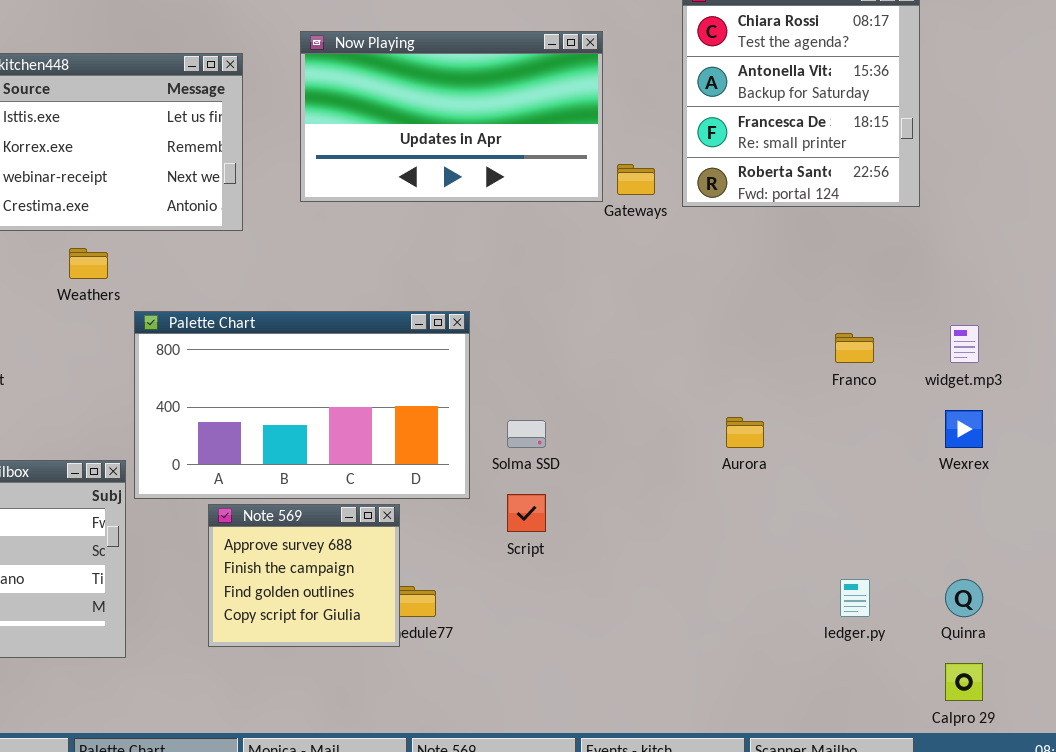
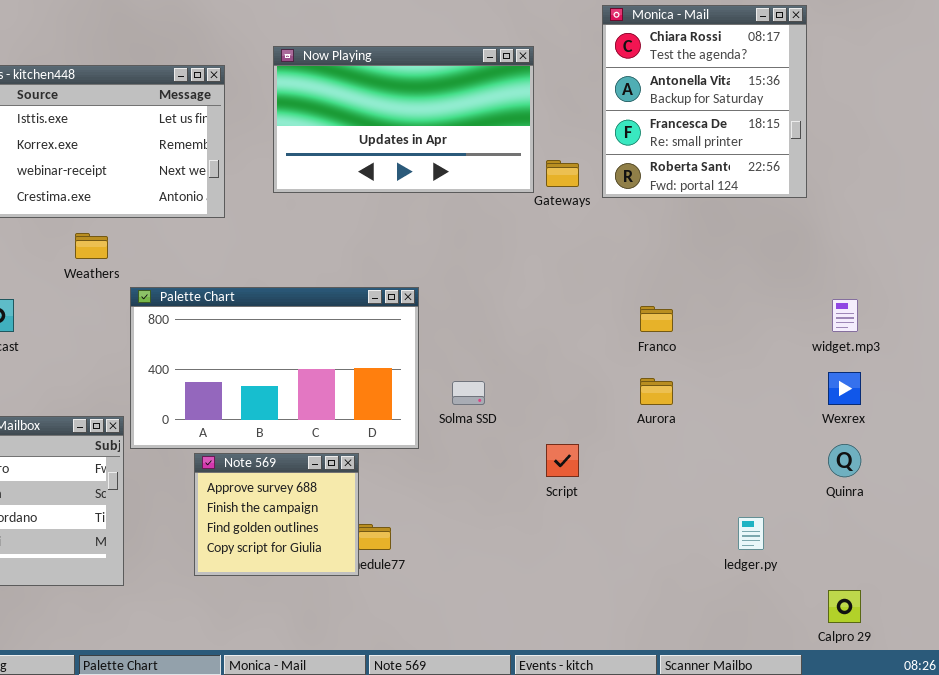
Franco: [835,333,874,363] -> [640,306,673,332], moved
Script: [507,494,546,532] -> [546,444,579,477], moved
Quinra: [945,579,983,617] -> [828,444,861,477], moved

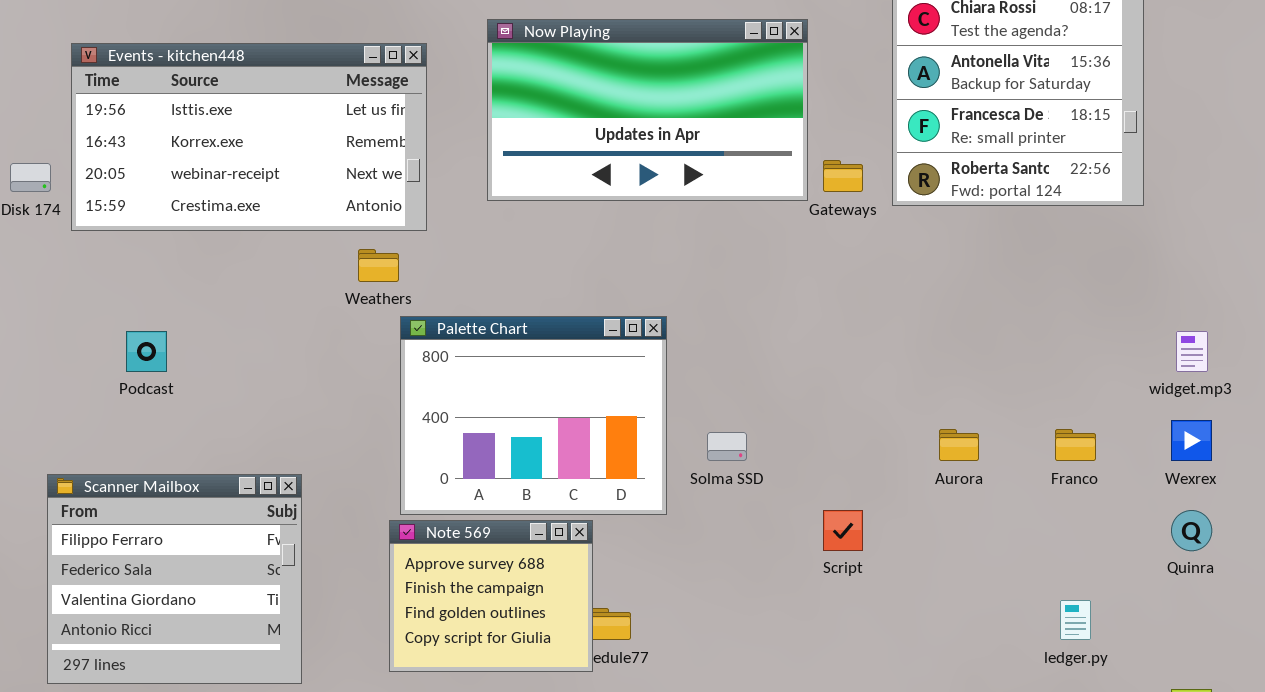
Weathers: [75,233,108,259] -> [358,249,399,282], moved
Palette Chart: [130,287,419,449] -> [400,316,667,515], resized
Franco: [640,306,673,332] -> [1055,429,1096,461], moved

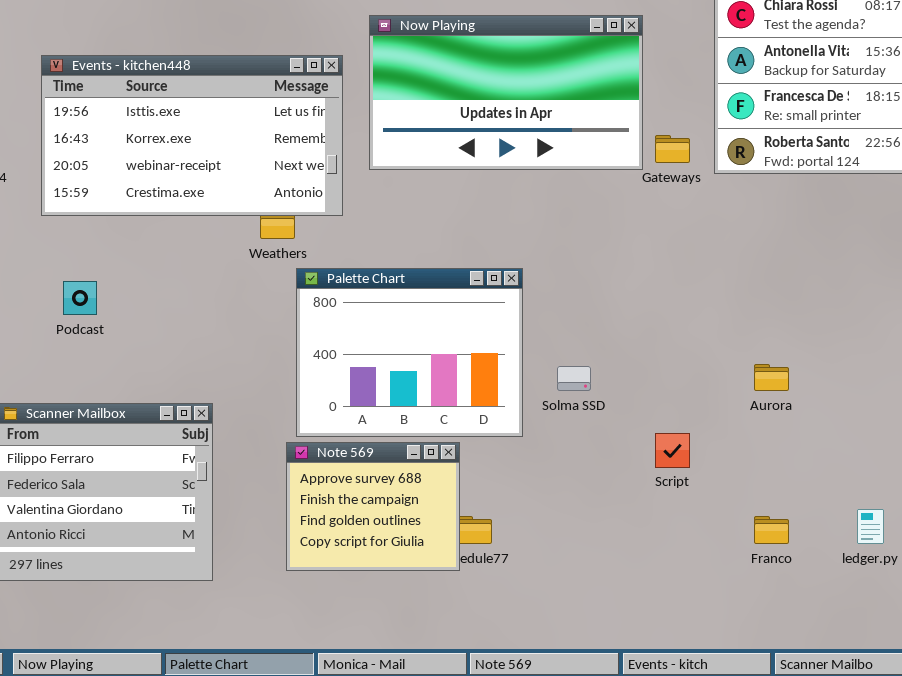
Events - kitchen448: [71,43,427,231] -> [41,55,343,216], moved
Franco: [1055,429,1096,461] -> [754,516,789,544], moved

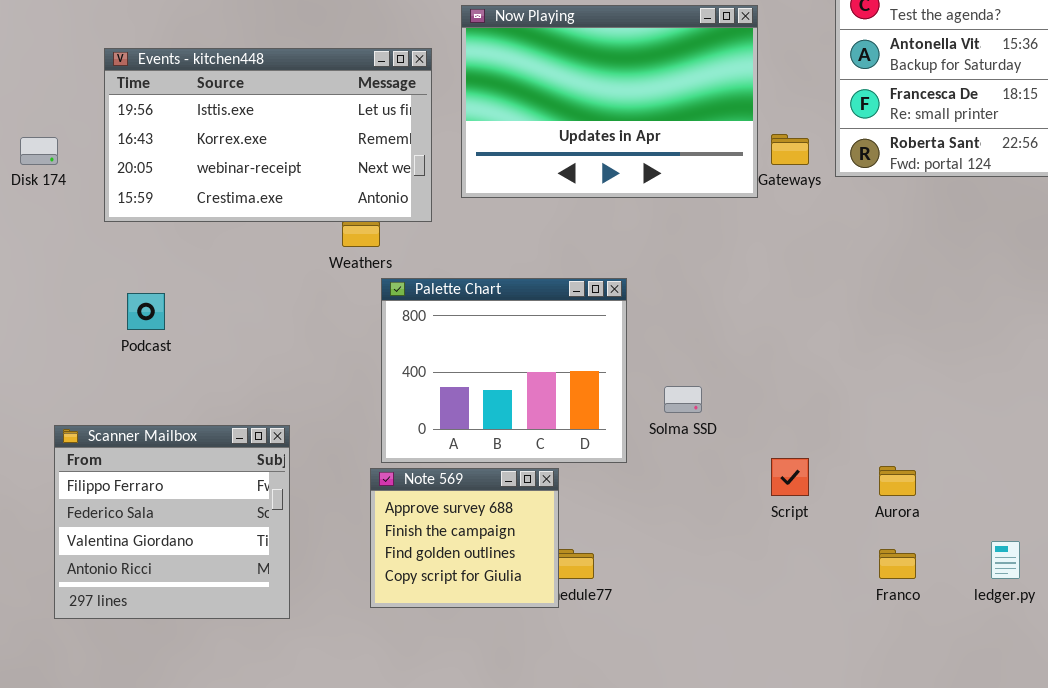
Now Playing: [369,15,643,170] -> [461,5,758,198], resized
Aurora: [754,364,789,391] -> [879,466,916,496], moved

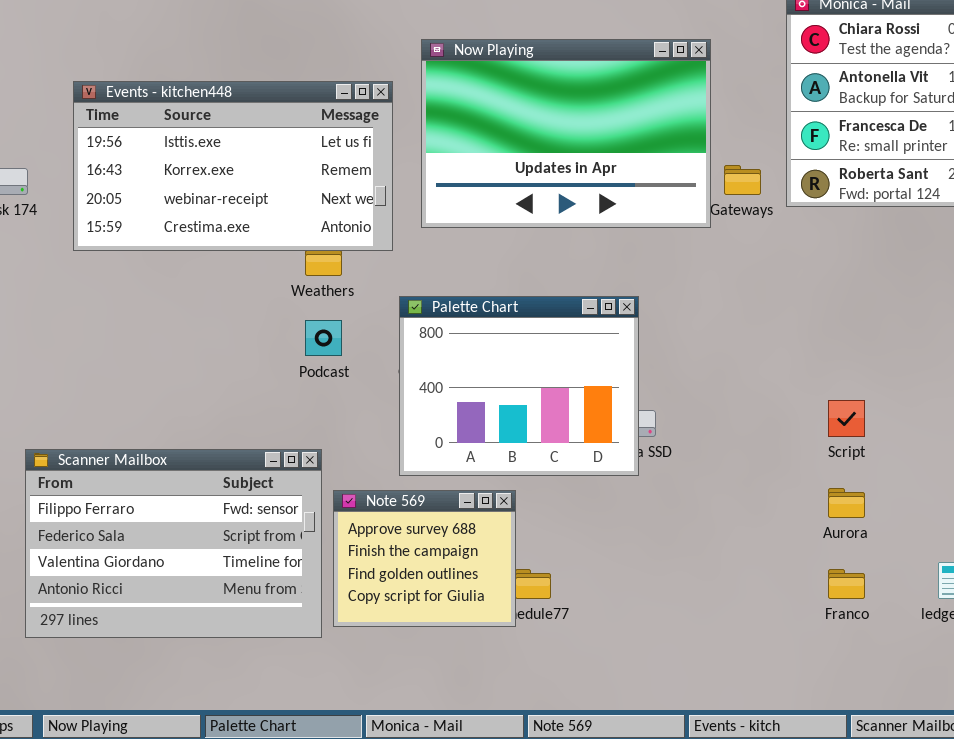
Palette Chart: [381,278,627,463] -> [399,296,639,476], moved
Podcast: [127,293,165,330] -> [305,320,342,356], moved
Scanner Mailbox: [54,425,290,619] -> [25,449,322,638], resized
Script: [771,458,809,496] -> [828,400,865,437], moved

